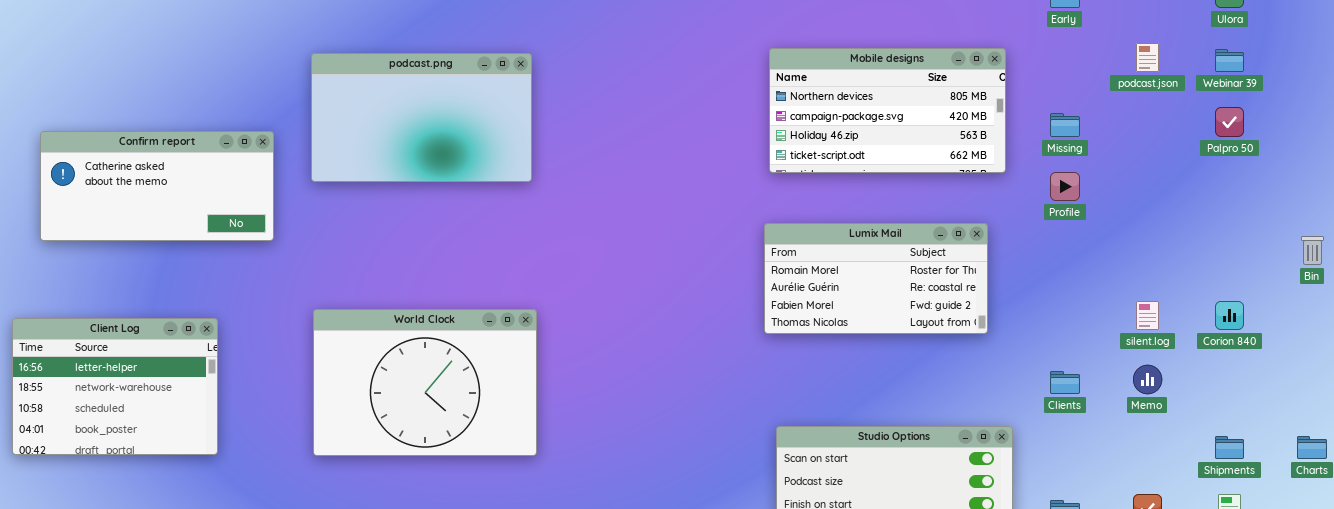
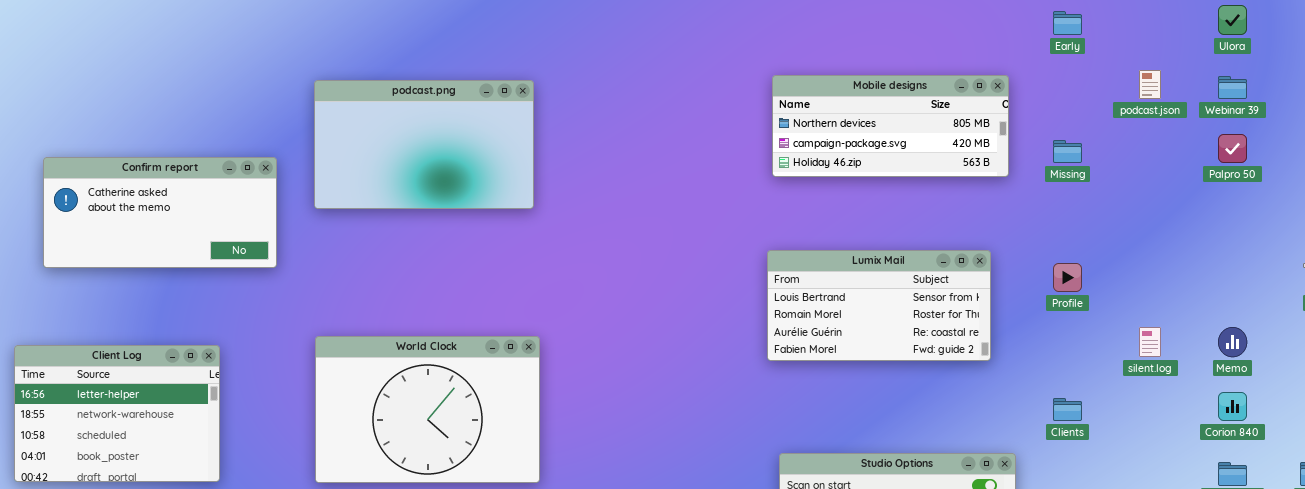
Mobile designs: [769,48,1006,173] -> [772,75,1009,177], resized
Profile: [1050,172,1080,201] -> [1053,263,1082,292], moved
Lumix Mail: [764,223,988,334] -> [767,250,991,361], scrolled up 1 row
Corion 840: [1215,301,1244,330] -> [1218,392,1247,421], moved
Memo: [1133,365,1162,394] -> [1218,327,1247,357], moved

